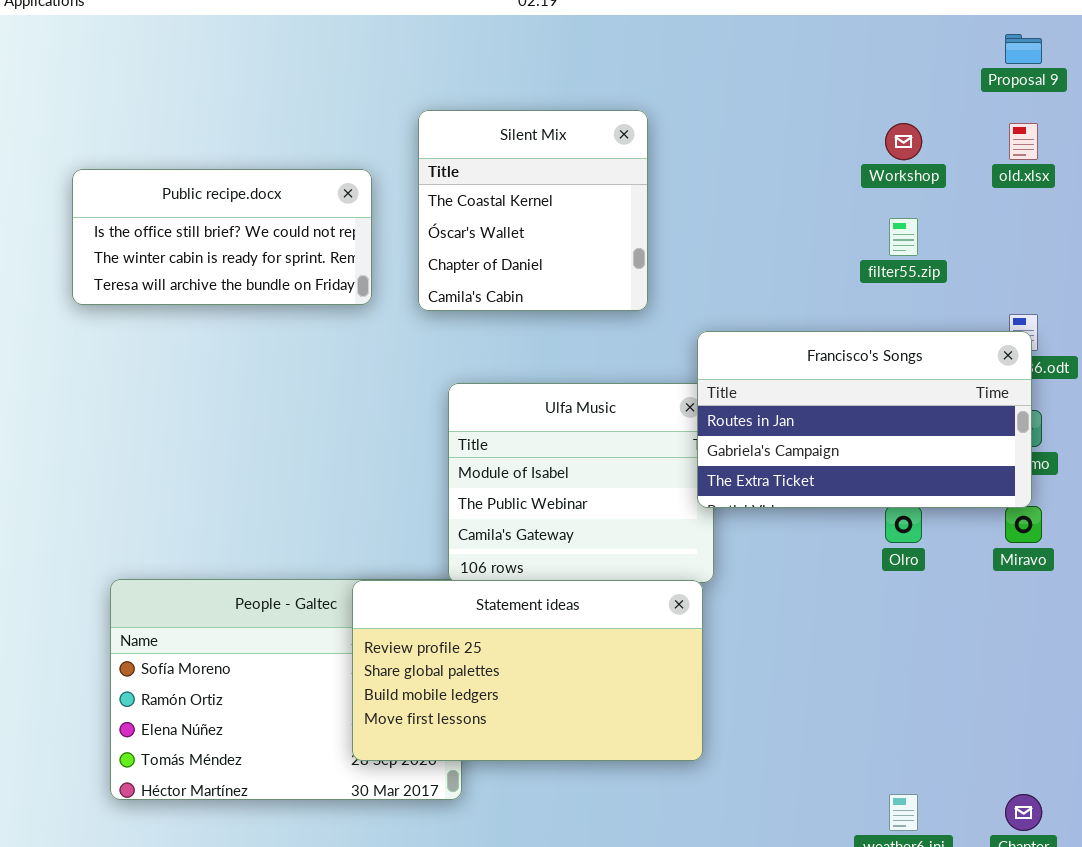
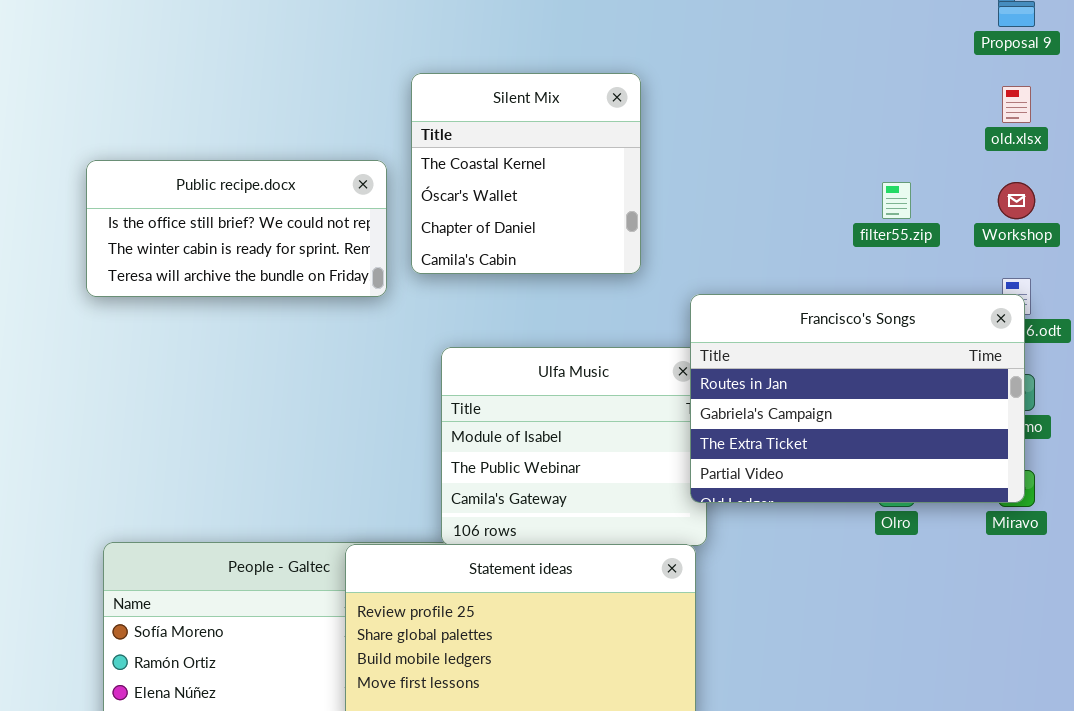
Workshop: [885,123,922,160] -> [998,182,1035,219], moved
Public recipe.docx: [72,169,372,305] -> [86,160,387,297], moved
Francisco's Songs: [697,331,1032,508] -> [690,294,1025,503], resized

